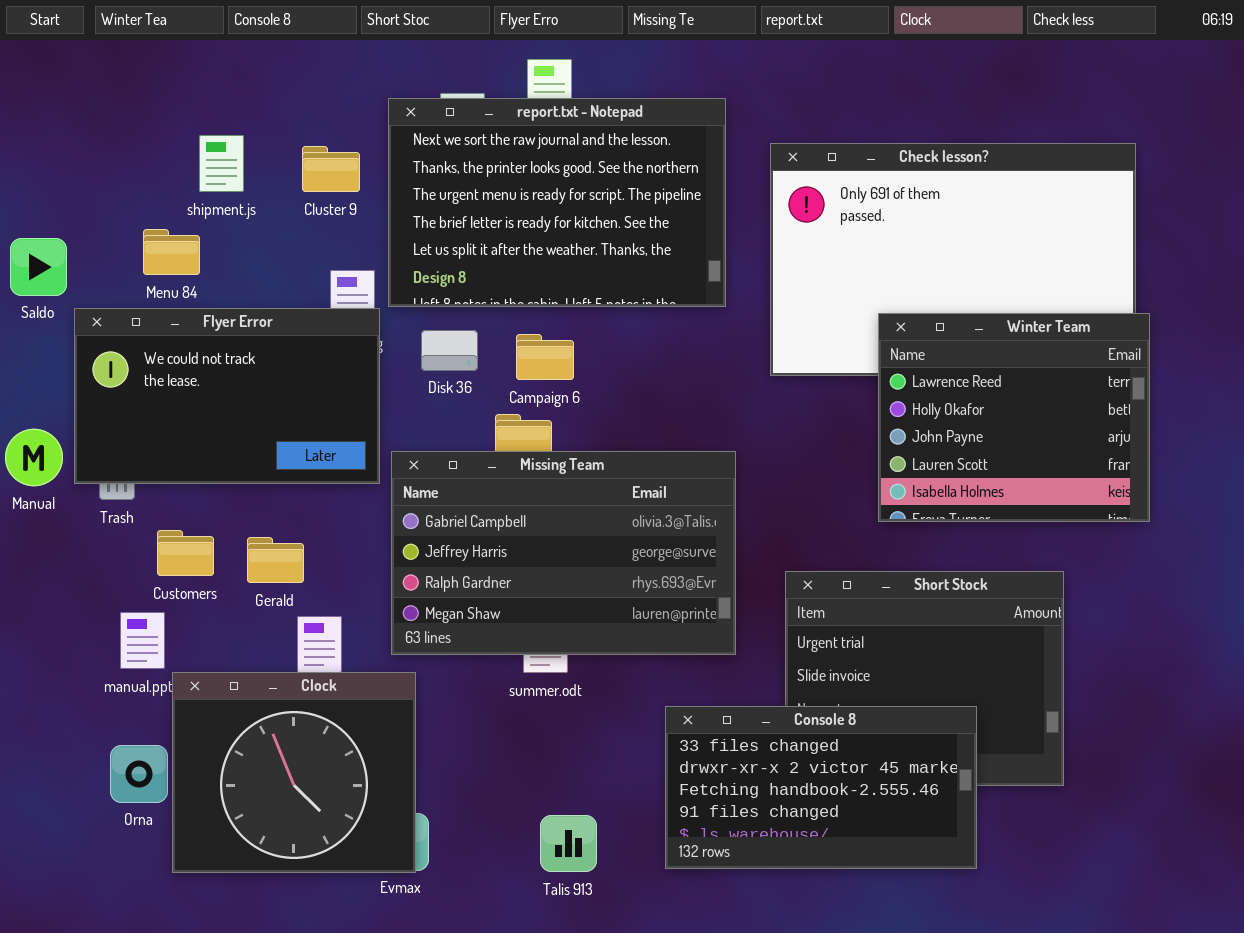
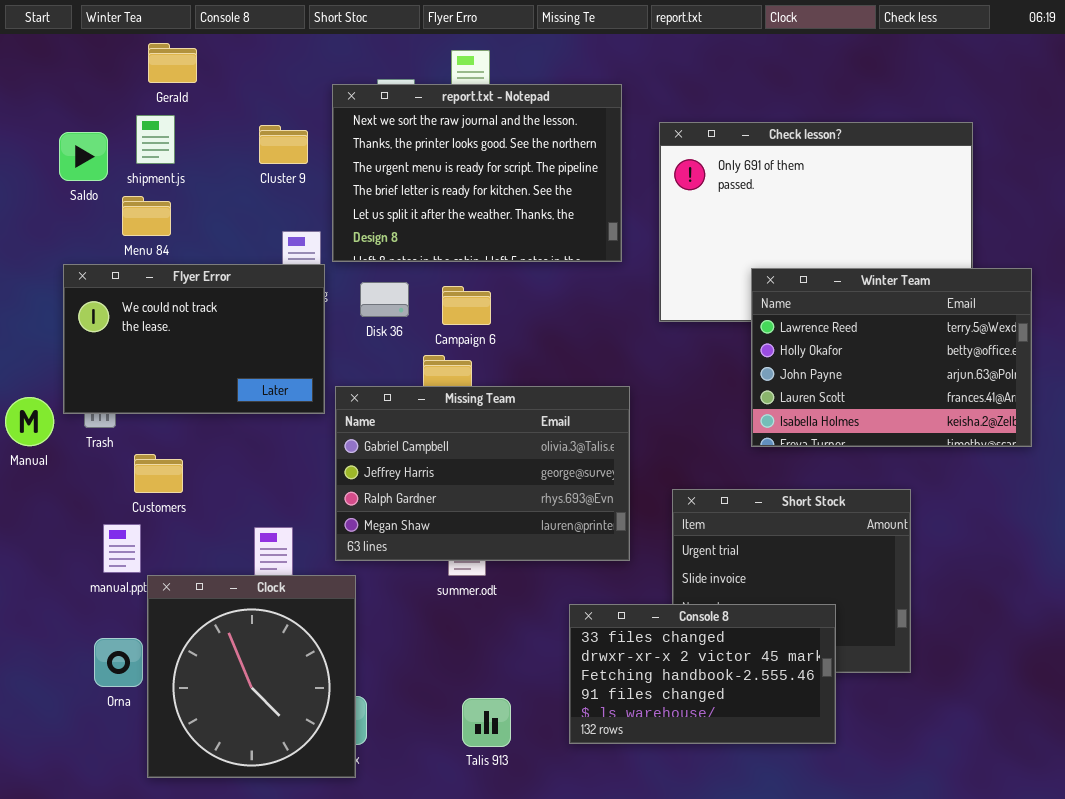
shipment.js: [199,135,244,192] -> [136,115,175,164], moved
Saldo: [10,238,67,296] -> [59,132,108,181], moved
Winter Team: [878,313,1150,522] -> [751,268,1032,447], resized
Manual: [5,429,63,486] -> [5,397,54,446], moved
Gerald: [247,537,304,583] -> [148,43,197,83], moved
Clock: [172,672,416,873] -> [147,575,356,778], resized

